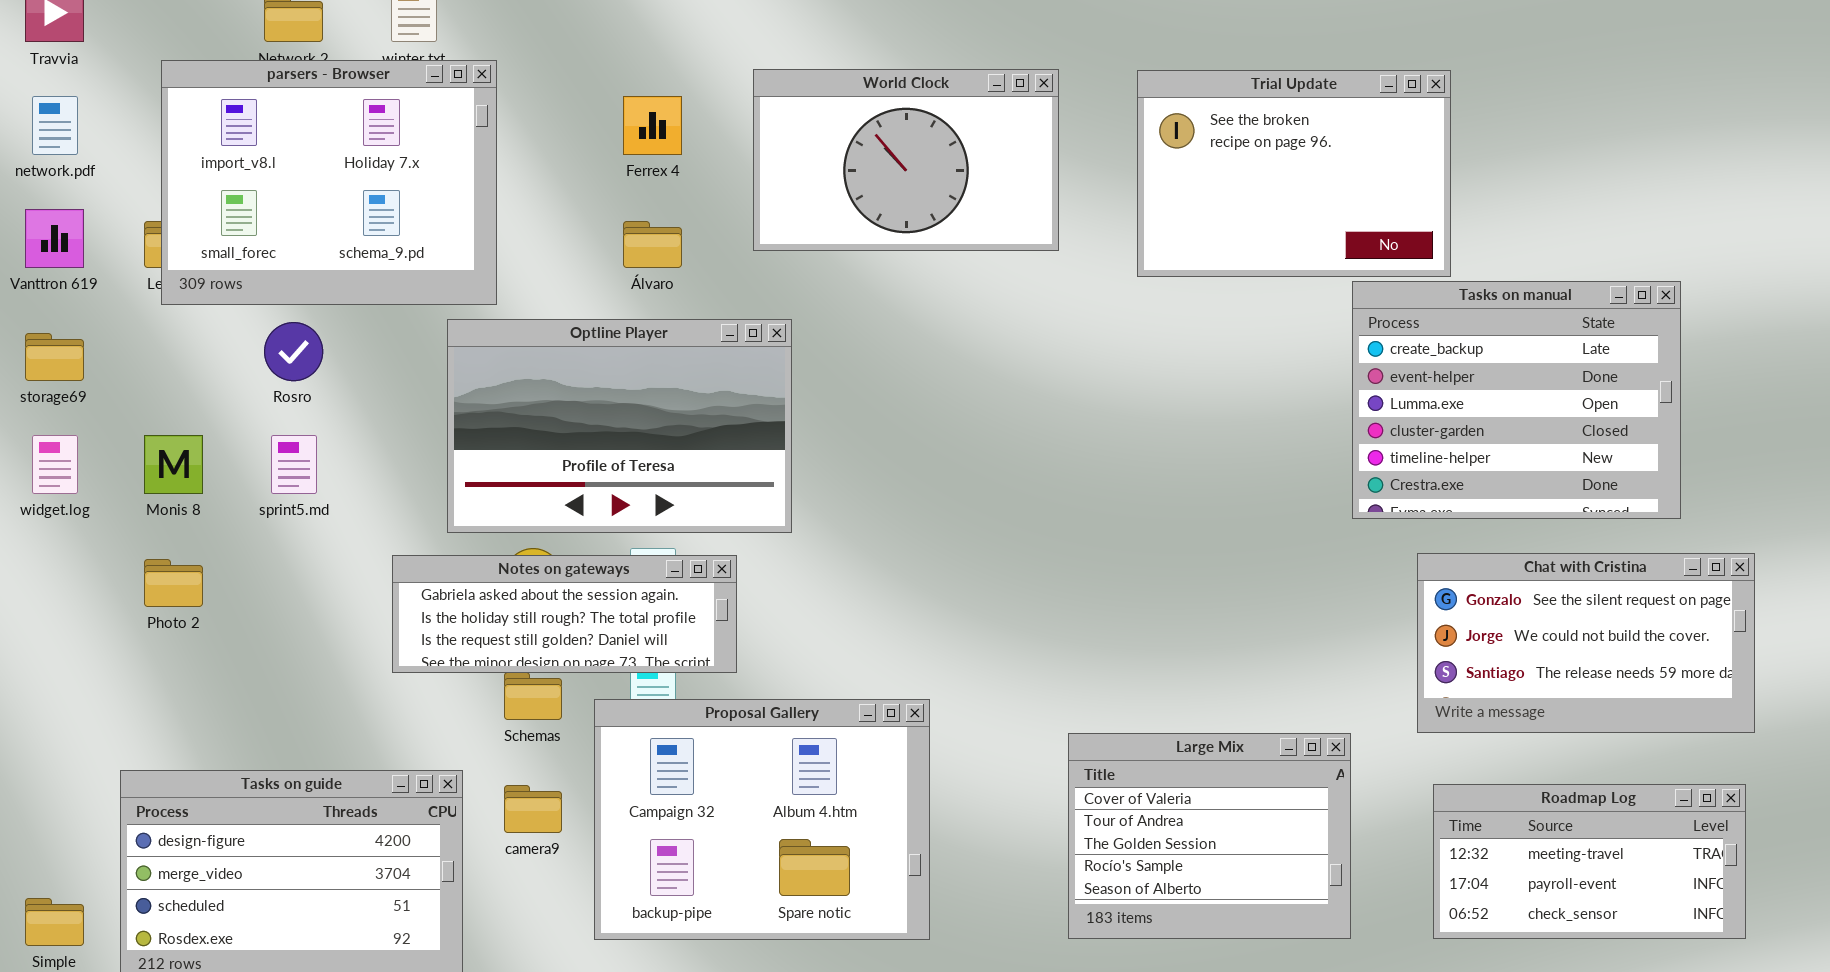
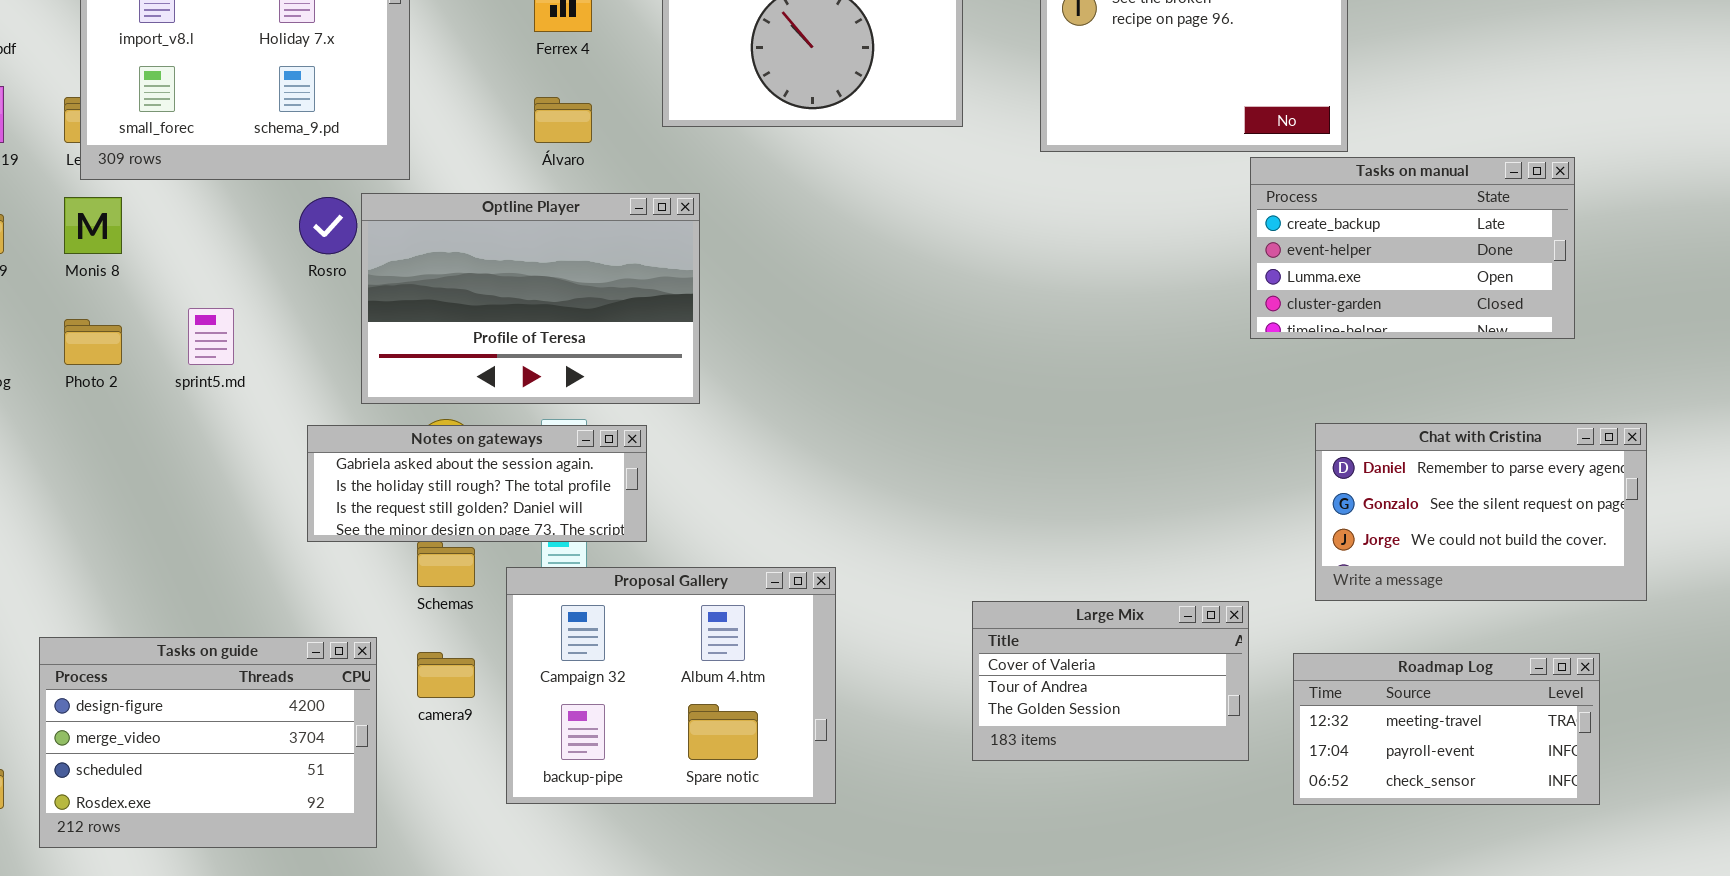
Tasks on manual: [1352,281,1681,519] -> [1250,157,1575,339], resized
Rosro: [264,322,323,381] -> [299,197,357,254], moved
Monis 8: [144,435,203,494] -> [64,197,122,254], moved
Chat with Cristina: [1417,553,1755,733] -> [1315,423,1647,601], scrolled up 1 row
Photo 2: [144,559,203,607] -> [64,319,122,365], moved
Large Mix: [1068,733,1351,939] -> [972,601,1249,761], resized
Roadmap Log: [1433,784,1746,939] -> [1293,653,1600,805], moved

